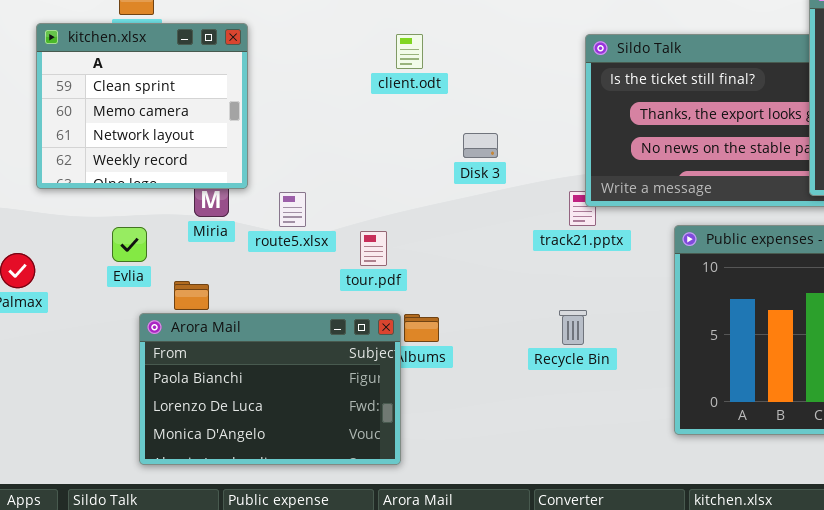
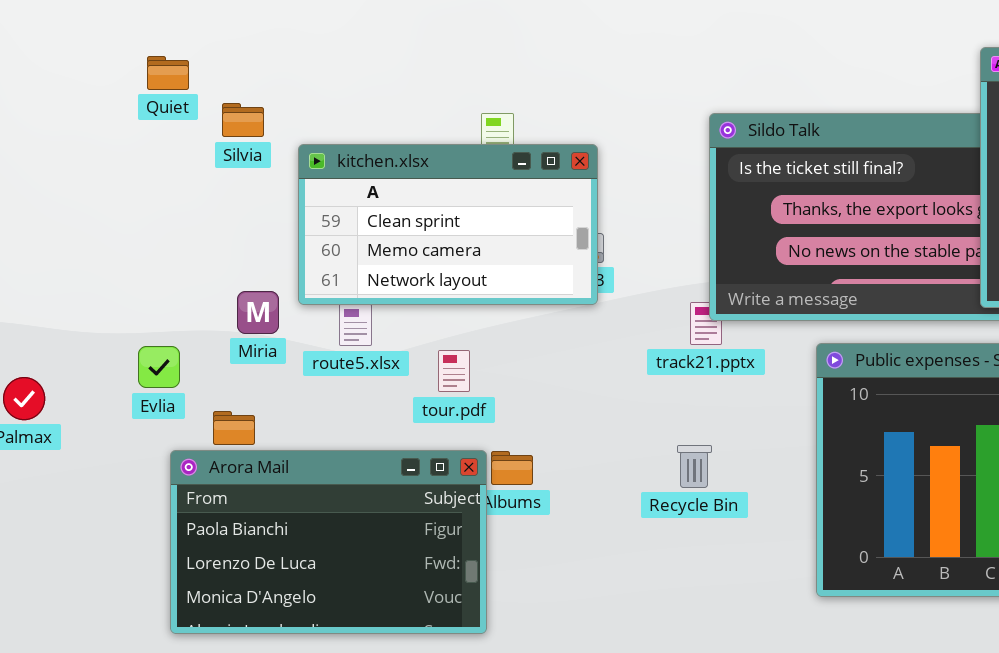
kitchen.xlsx: [36,23,248,189] -> [298,144,598,305], moved, resized

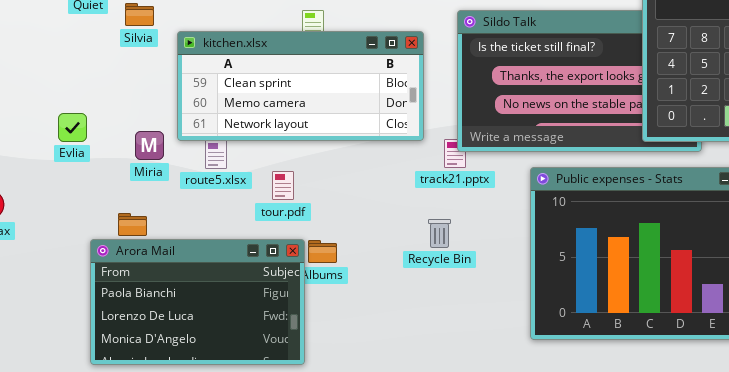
kitchen.xlsx: [298,144,598,305] -> [177,31,424,141], resized
Evlia: [138,346,180,388] -> [58,113,87,142], moved
Recycle Bin: [677,445,712,488] -> [428,219,451,248], moved

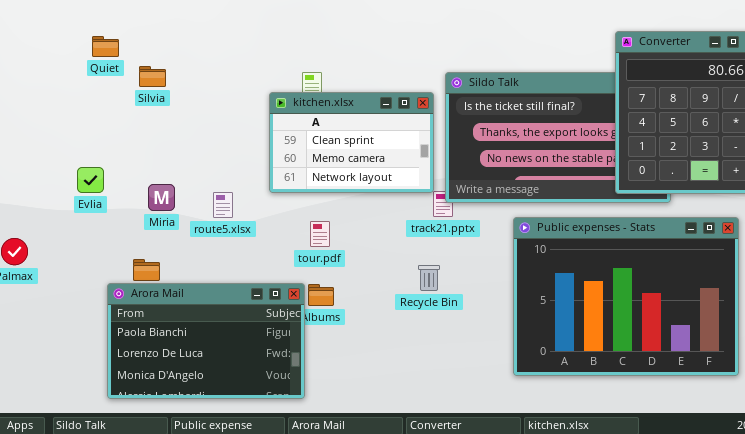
kitchen.xlsx: [177,31,424,141] -> [269,92,434,193], moved, resized
tour.pdf: [272,171,294,200] -> [310,221,330,247], moved

